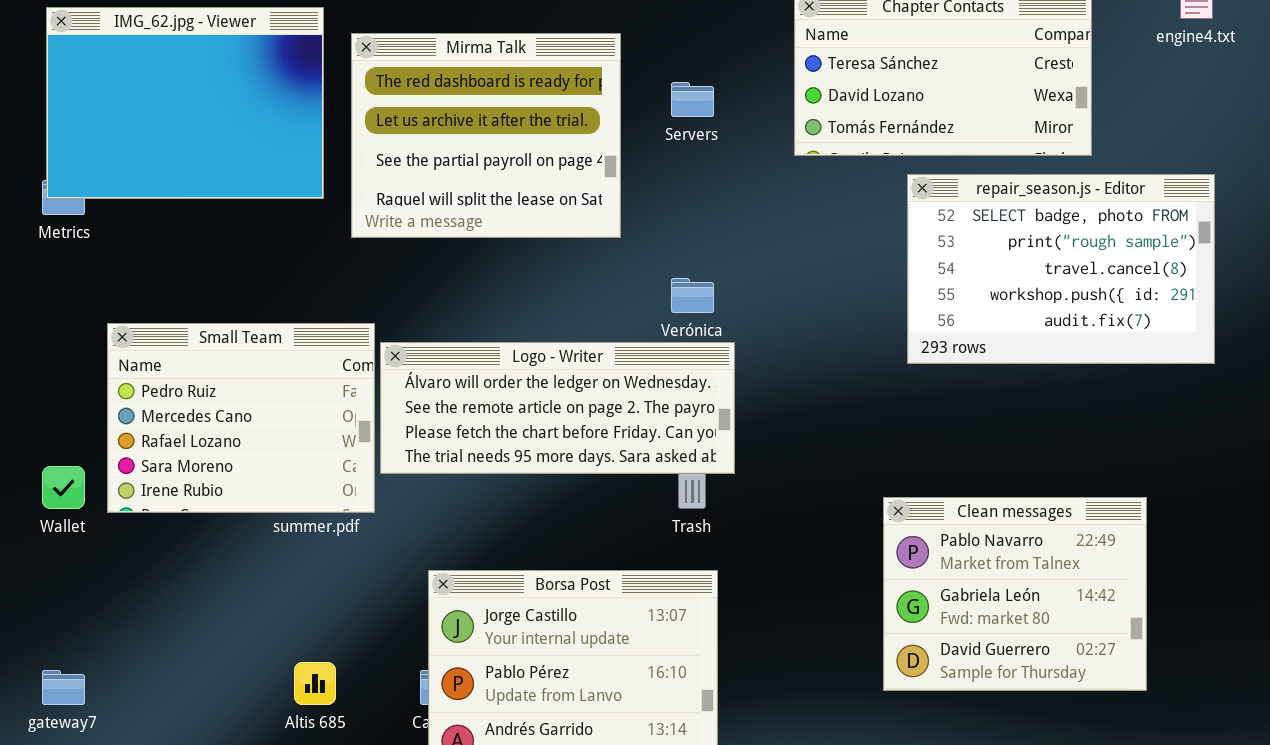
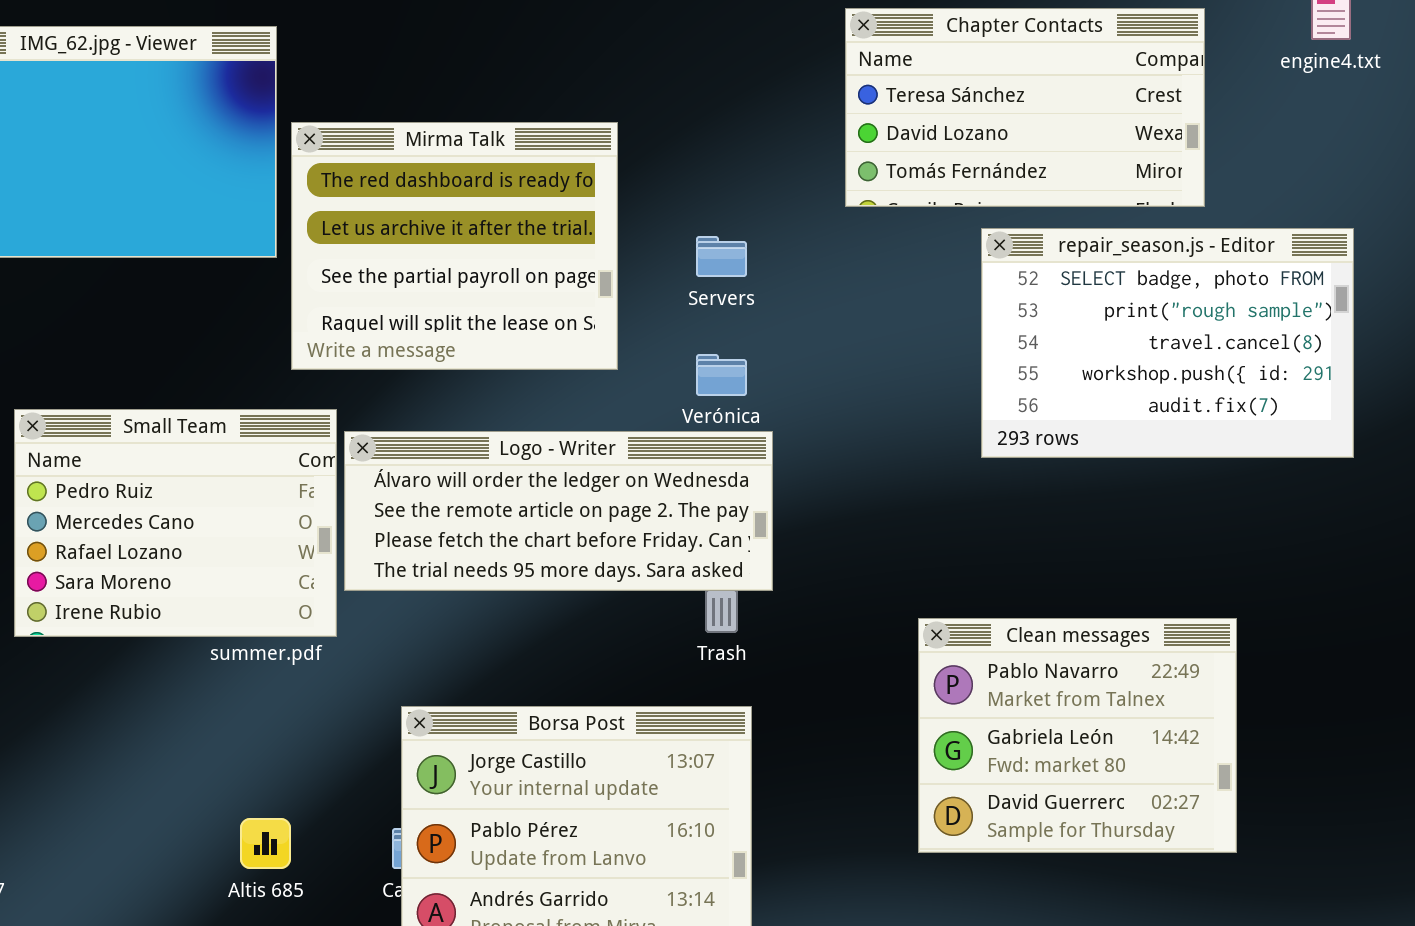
Mirma Talk: [351,33,621,238] -> [291,122,618,370], moved
Servers: [671,82,714,117] -> [696,236,747,277], moved
Clean messages: [883,497,1147,691] -> [918,618,1237,853], moved

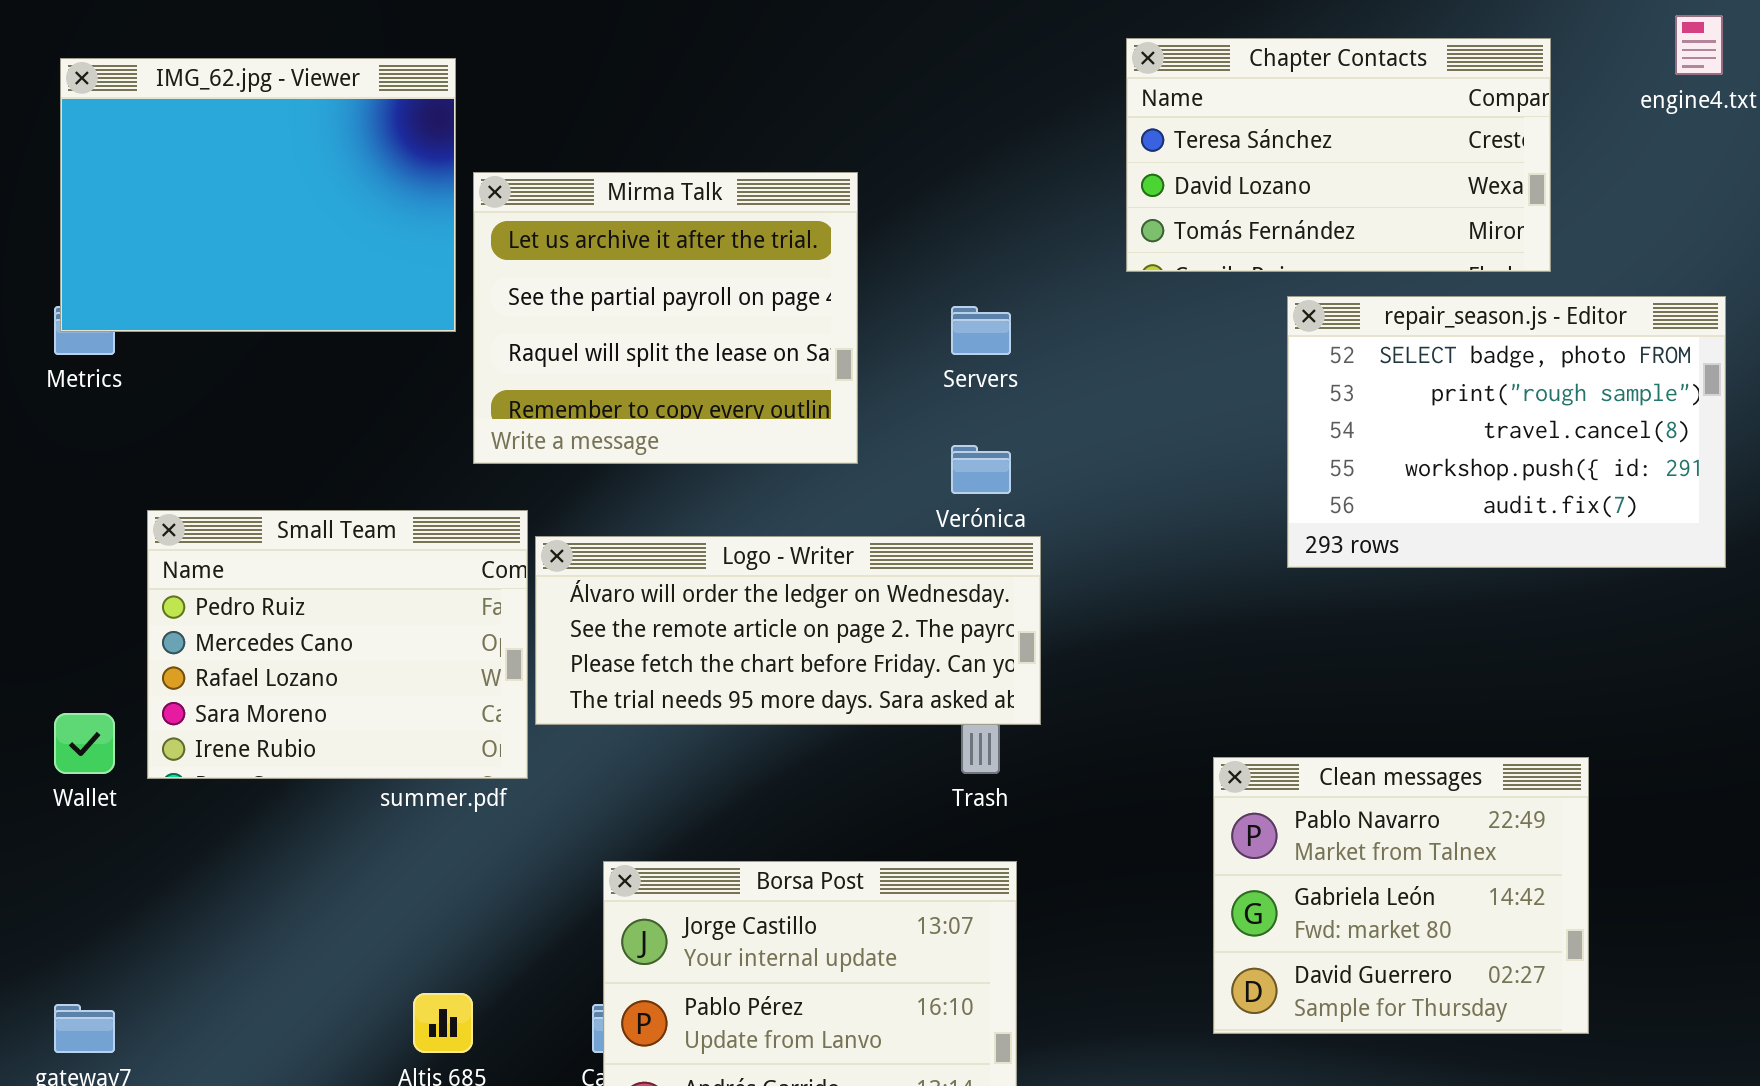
Mirma Talk: [291,122,618,370] -> [473,172,858,464], scrolled down 1 row

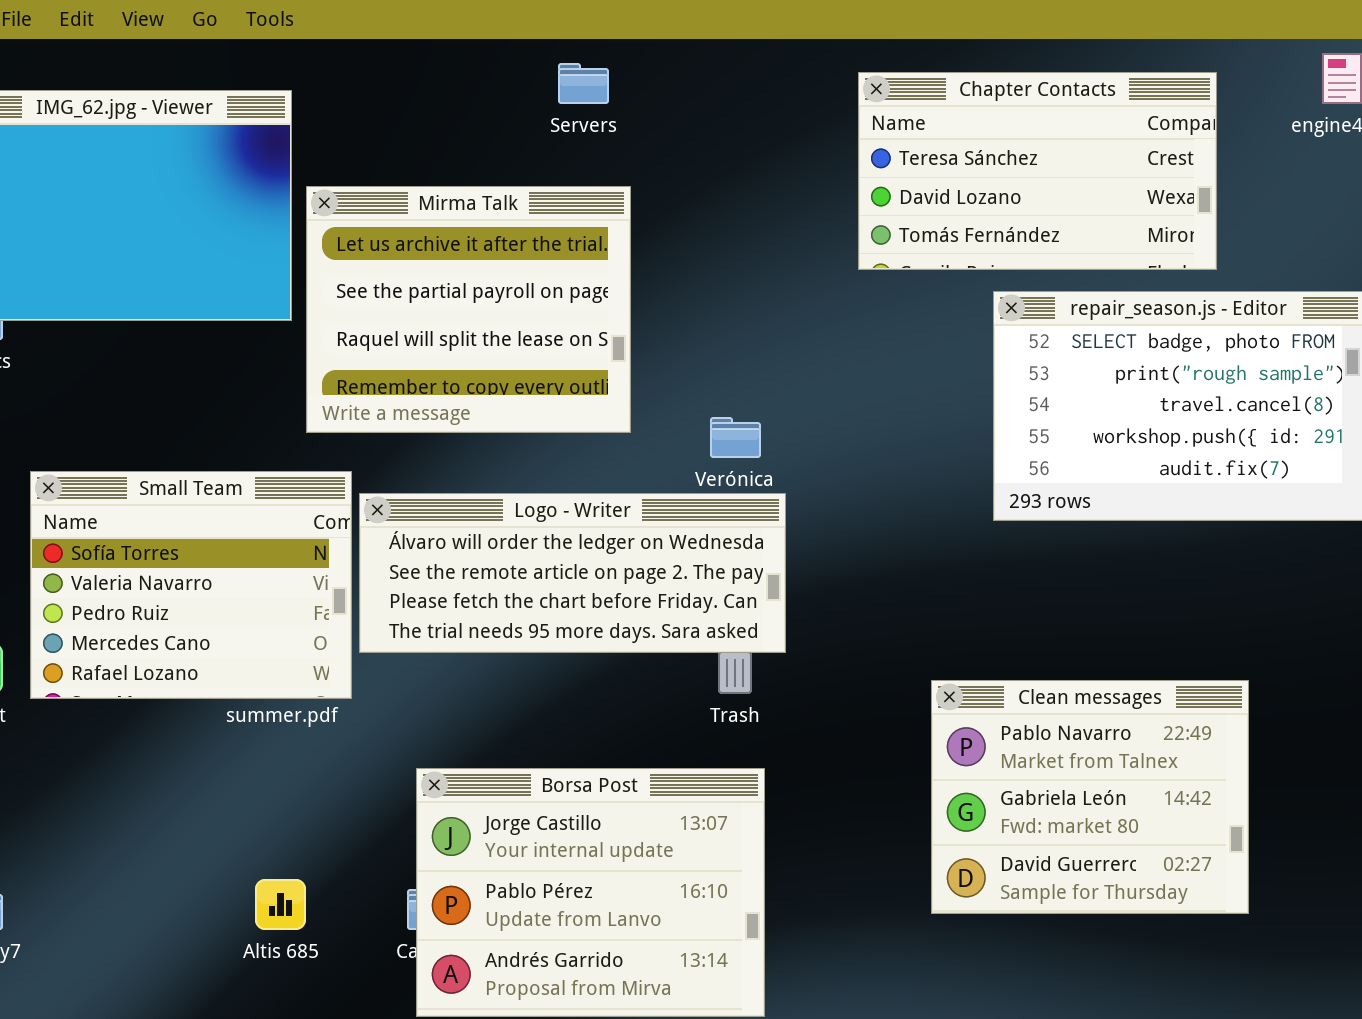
Servers: [951,306,1011,355] -> [558,63,609,104], moved
Small Team: [147,510,528,779] -> [30,471,352,699], scrolled up 2 rows

